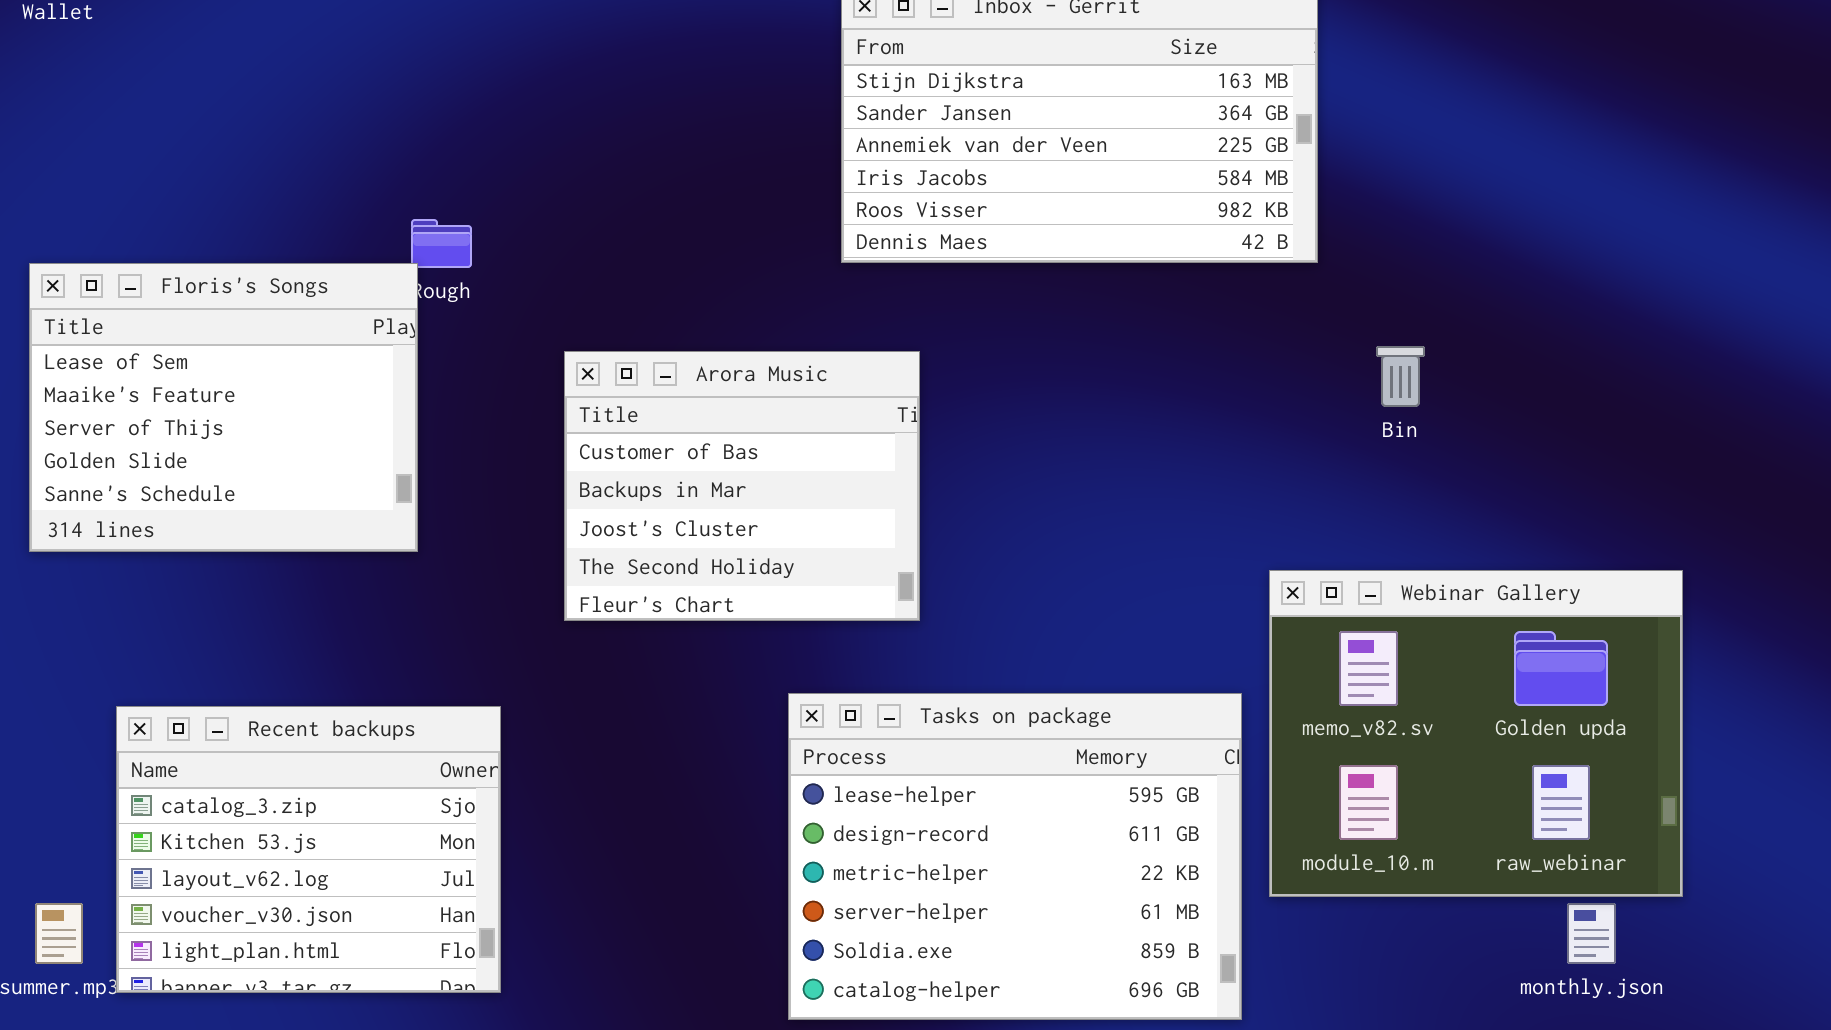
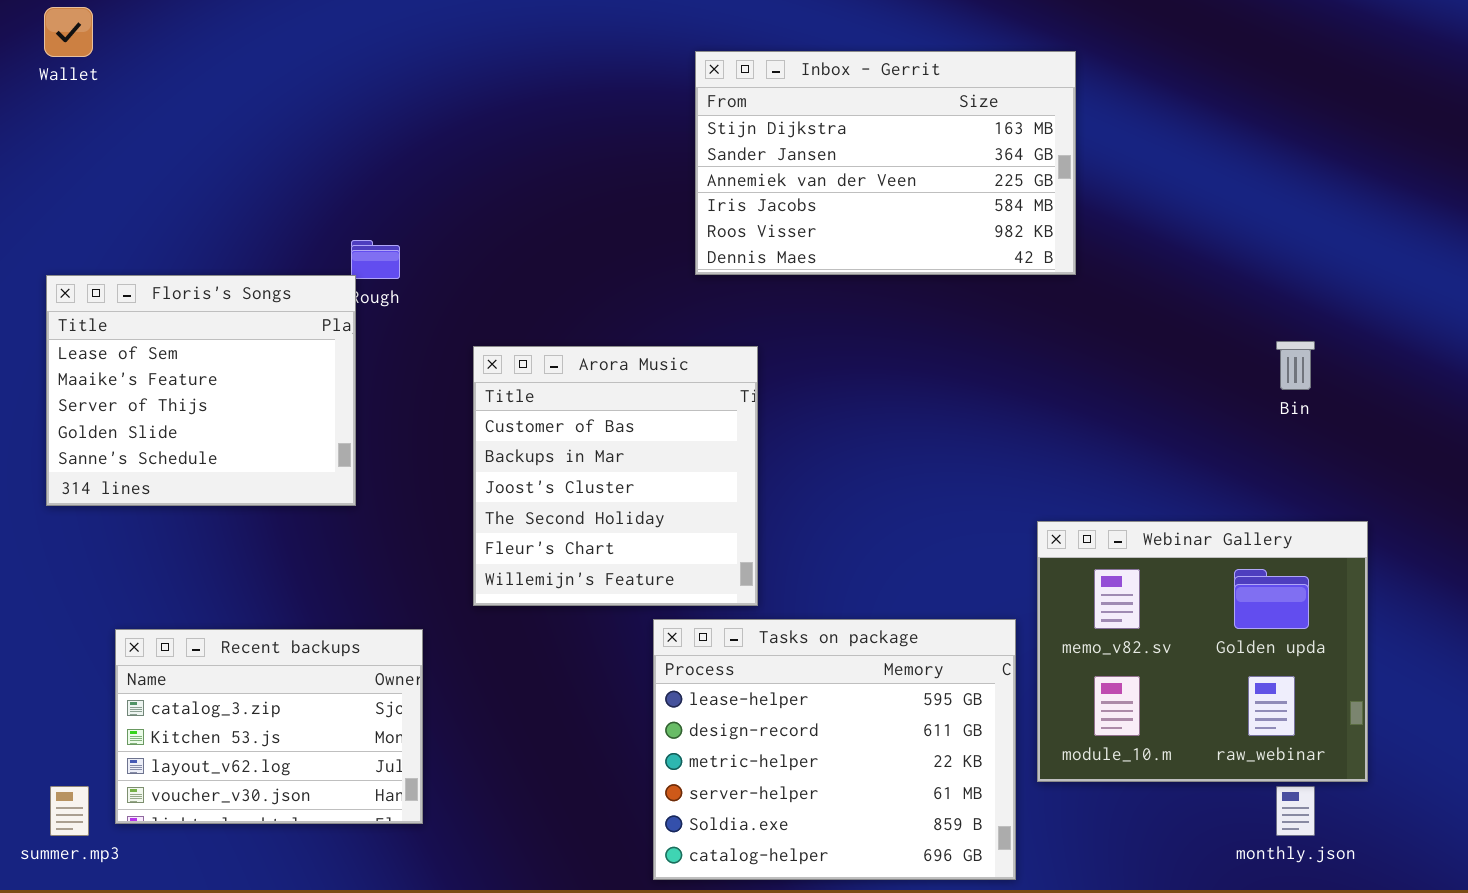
Bin: [1376,346,1425,407] -> [1276,341,1315,390], moved
Arora Music: [564,351,920,621] -> [473,346,758,606], resized
Recent backups: [116,706,501,993] -> [115,629,423,824], resized

